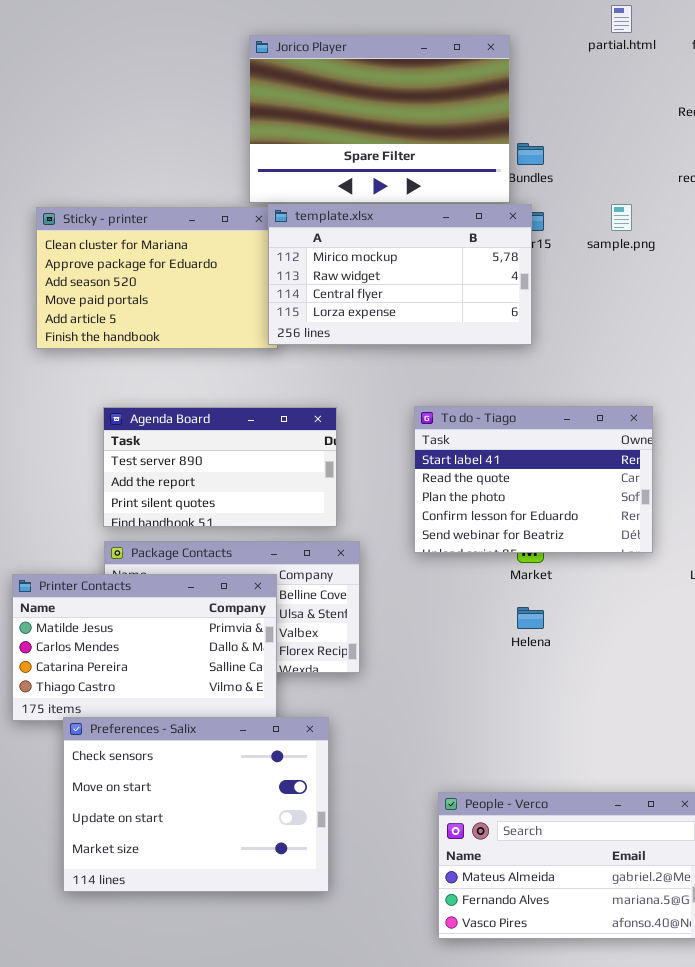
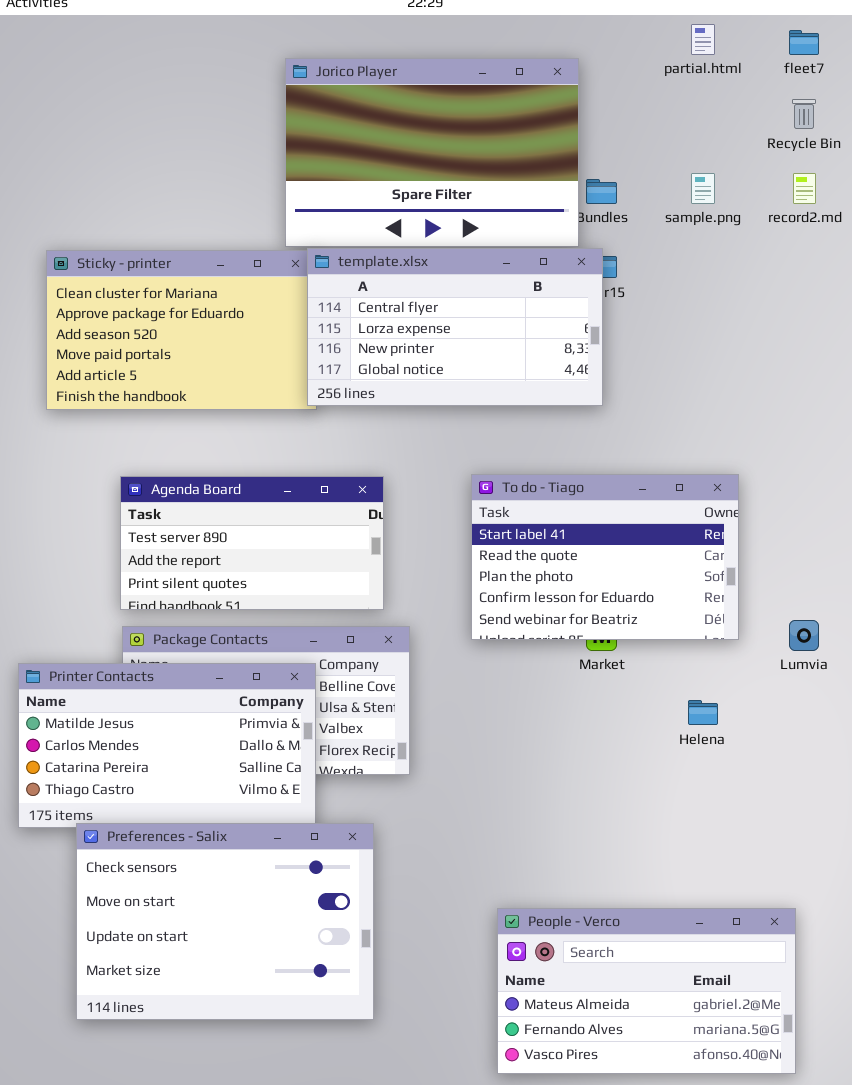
template.xlsx: [268,204,532,345] -> [307,248,603,406], scrolled down 2 rows
sample.png: [611,204,632,231] -> [691,173,715,204], moved
Helena: [517,607,544,629] -> [688,700,718,725], moved

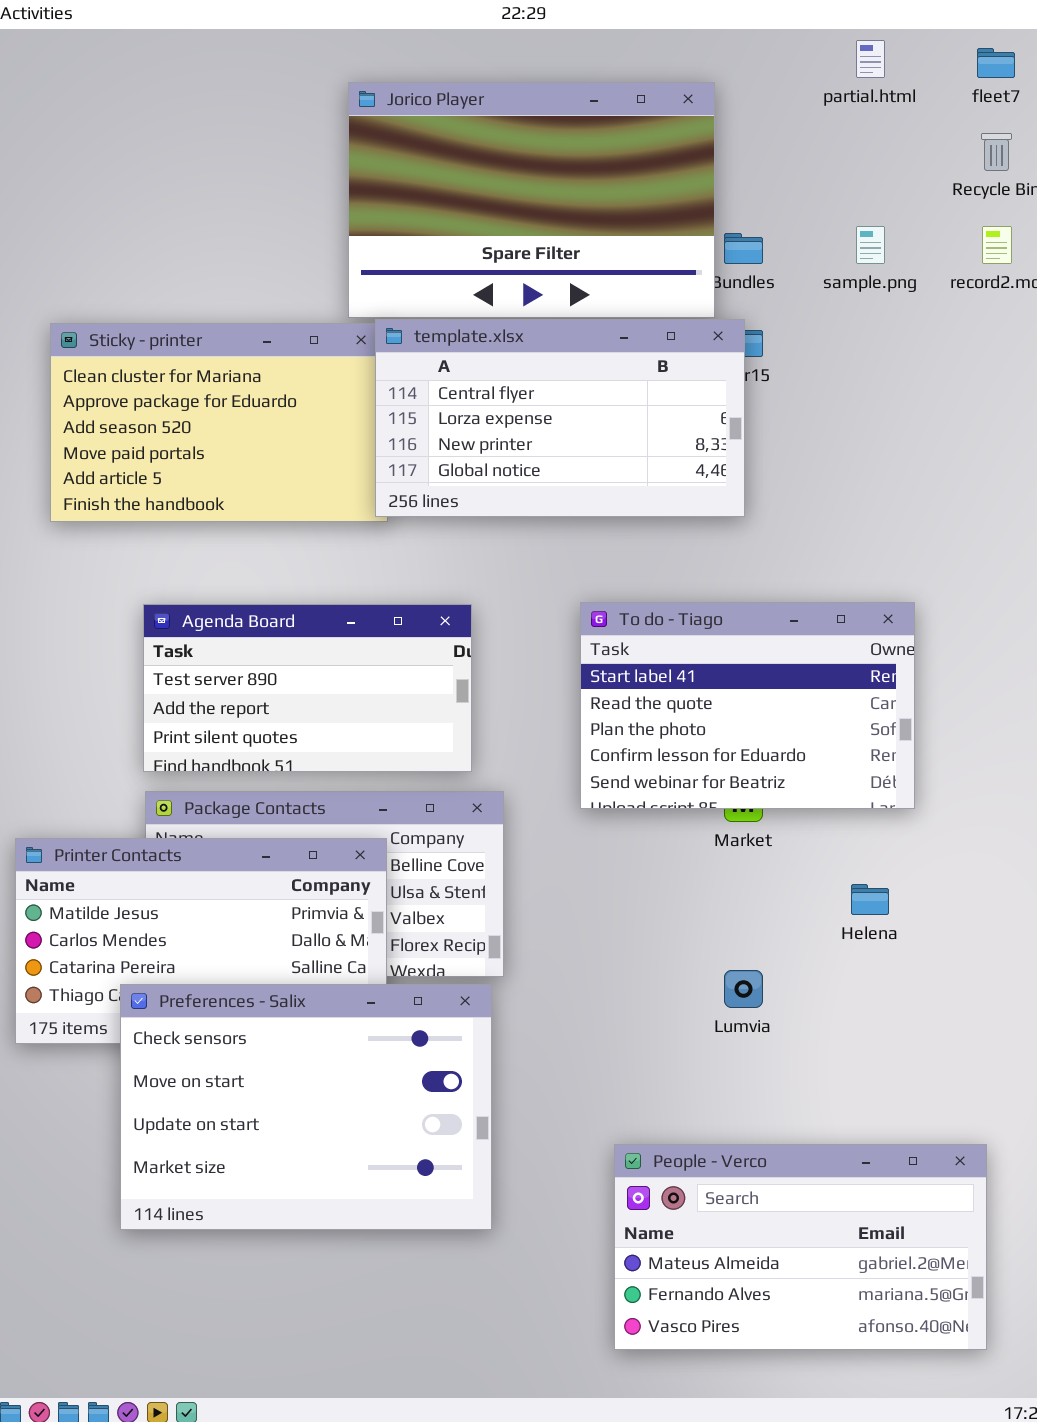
Lumvia: [789,620,819,651] -> [724,970,763,1008], moved
Preferences - Salix: [76,823,374,1020] -> [120,984,492,1230], moved

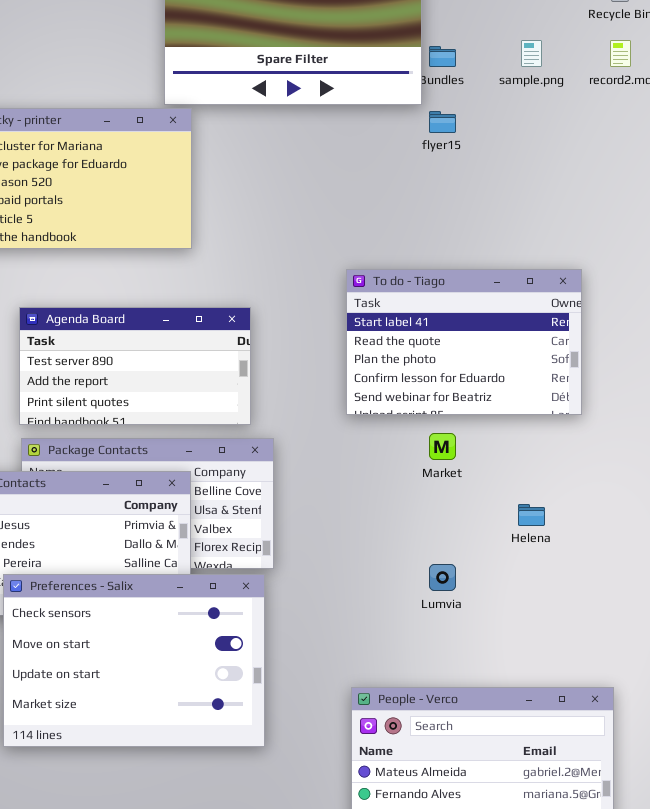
template.xlsx: [375,319,745,517] -> none, closed
To do - Tiago: [580,602,915,809] -> [346,269,582,415], moved

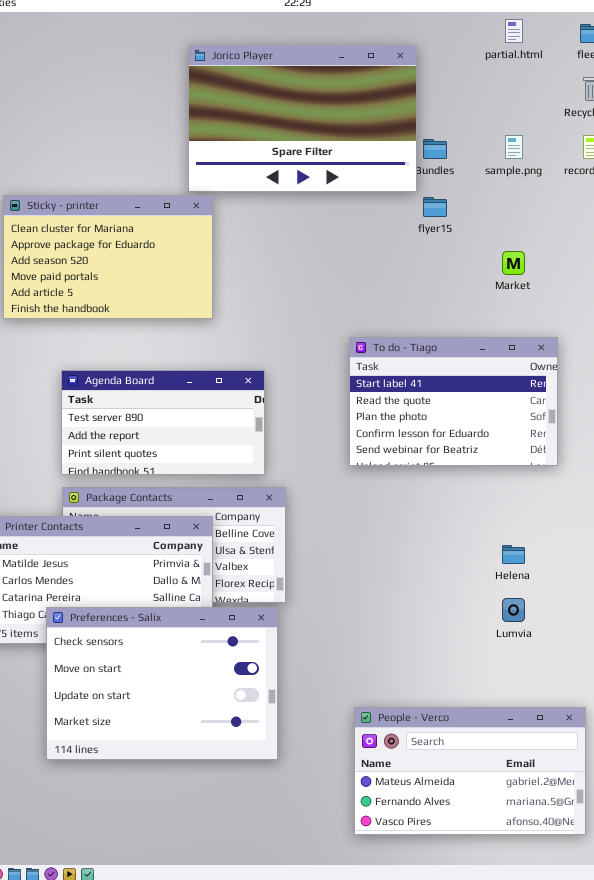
Market: [429,433,456,460] -> [502,251,525,275], moved
Lumvia: [429,564,456,591] -> [502,598,525,622], moved

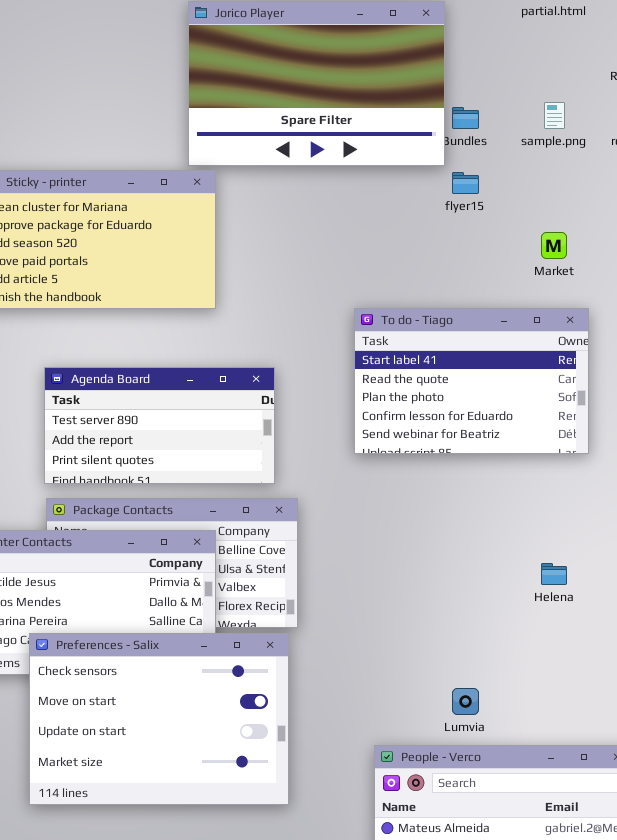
To do - Tiago: [349,337,558,466] -> [354,308,589,454], moved
Lumvia: [502,598,525,622] -> [452,688,479,715], moved

